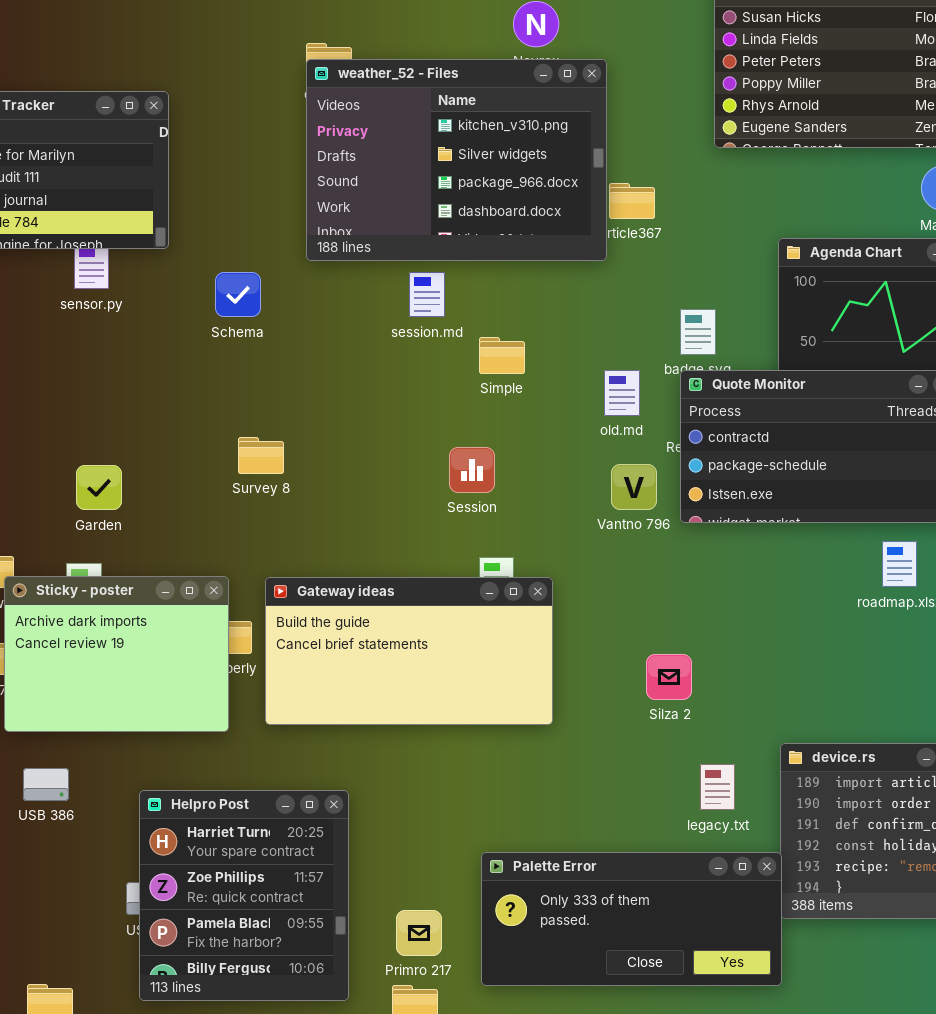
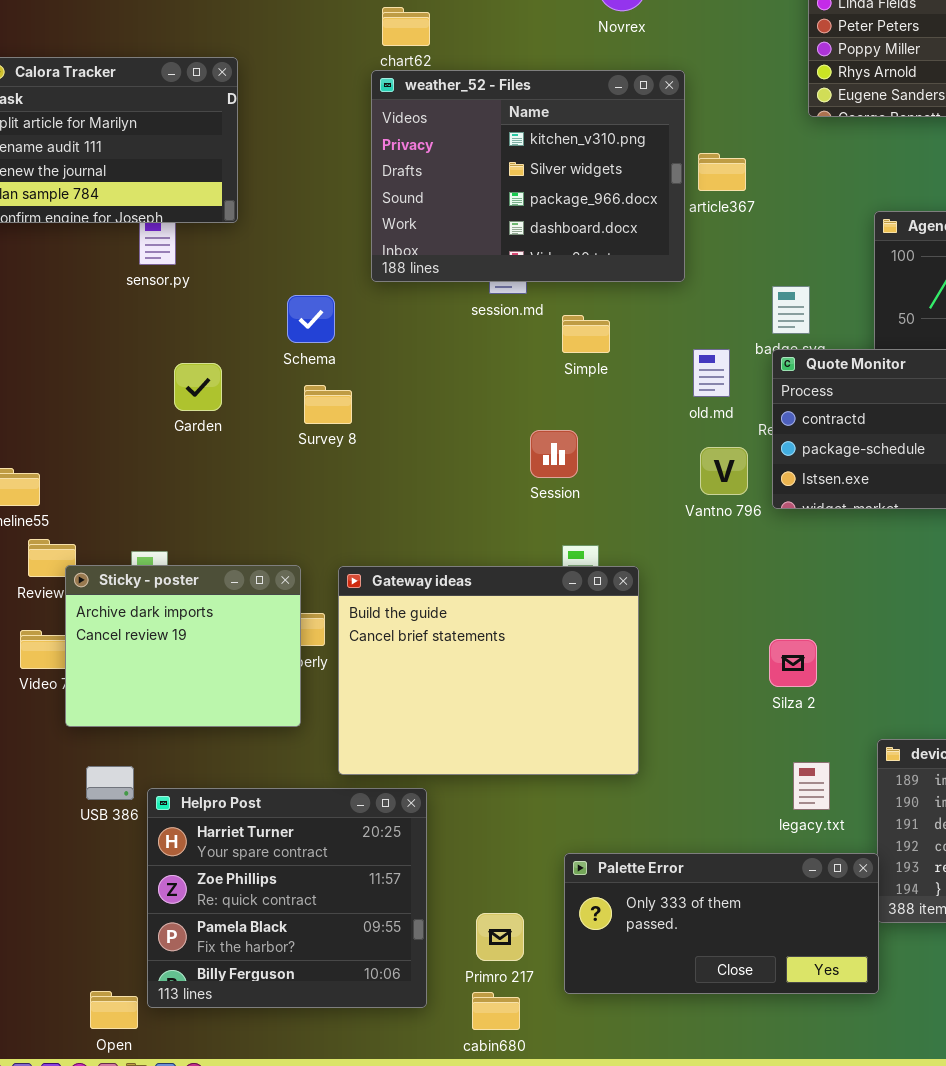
weather_52 - Files: [306,59,607,261] -> [371,70,685,282], moved
Schema: [215,272,261,317] -> [287,295,335,343], moved
Survey 8: [238,437,284,474] -> [304,385,352,424], moved
Garden: [76,465,122,510] -> [174,363,222,411], moved
Gateway ideas: [265,577,553,725] -> [338,566,639,775], resized
Silza 2: [646,654,692,700] -> [769,639,817,687], moved
Helpro Post: [139,790,349,1001] -> [147,788,427,1008], resized

